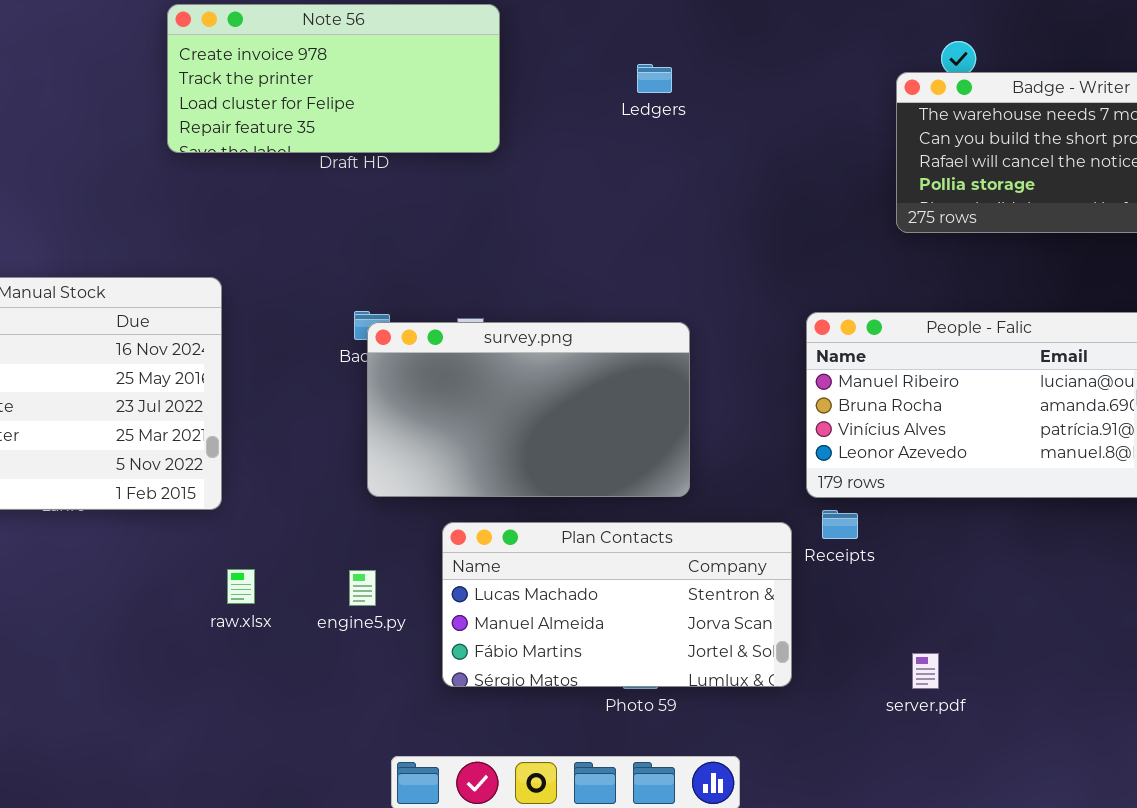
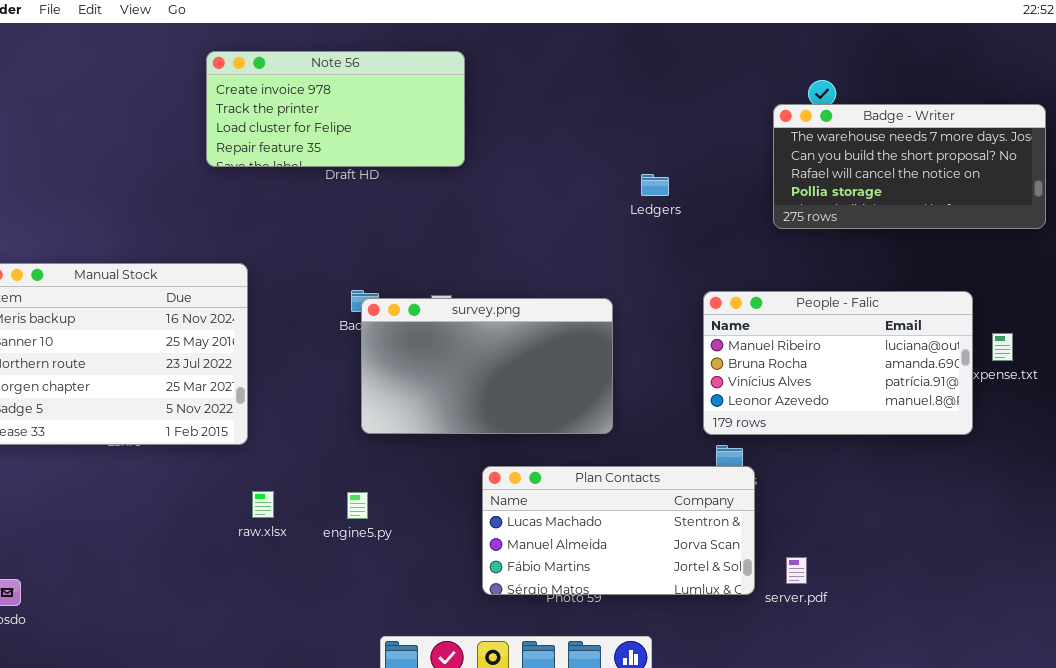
Ledgers: [637,64,672,93] -> [641,174,669,196], moved
Plan Contacts: [442,522,792,687] -> [482,466,755,595], moved

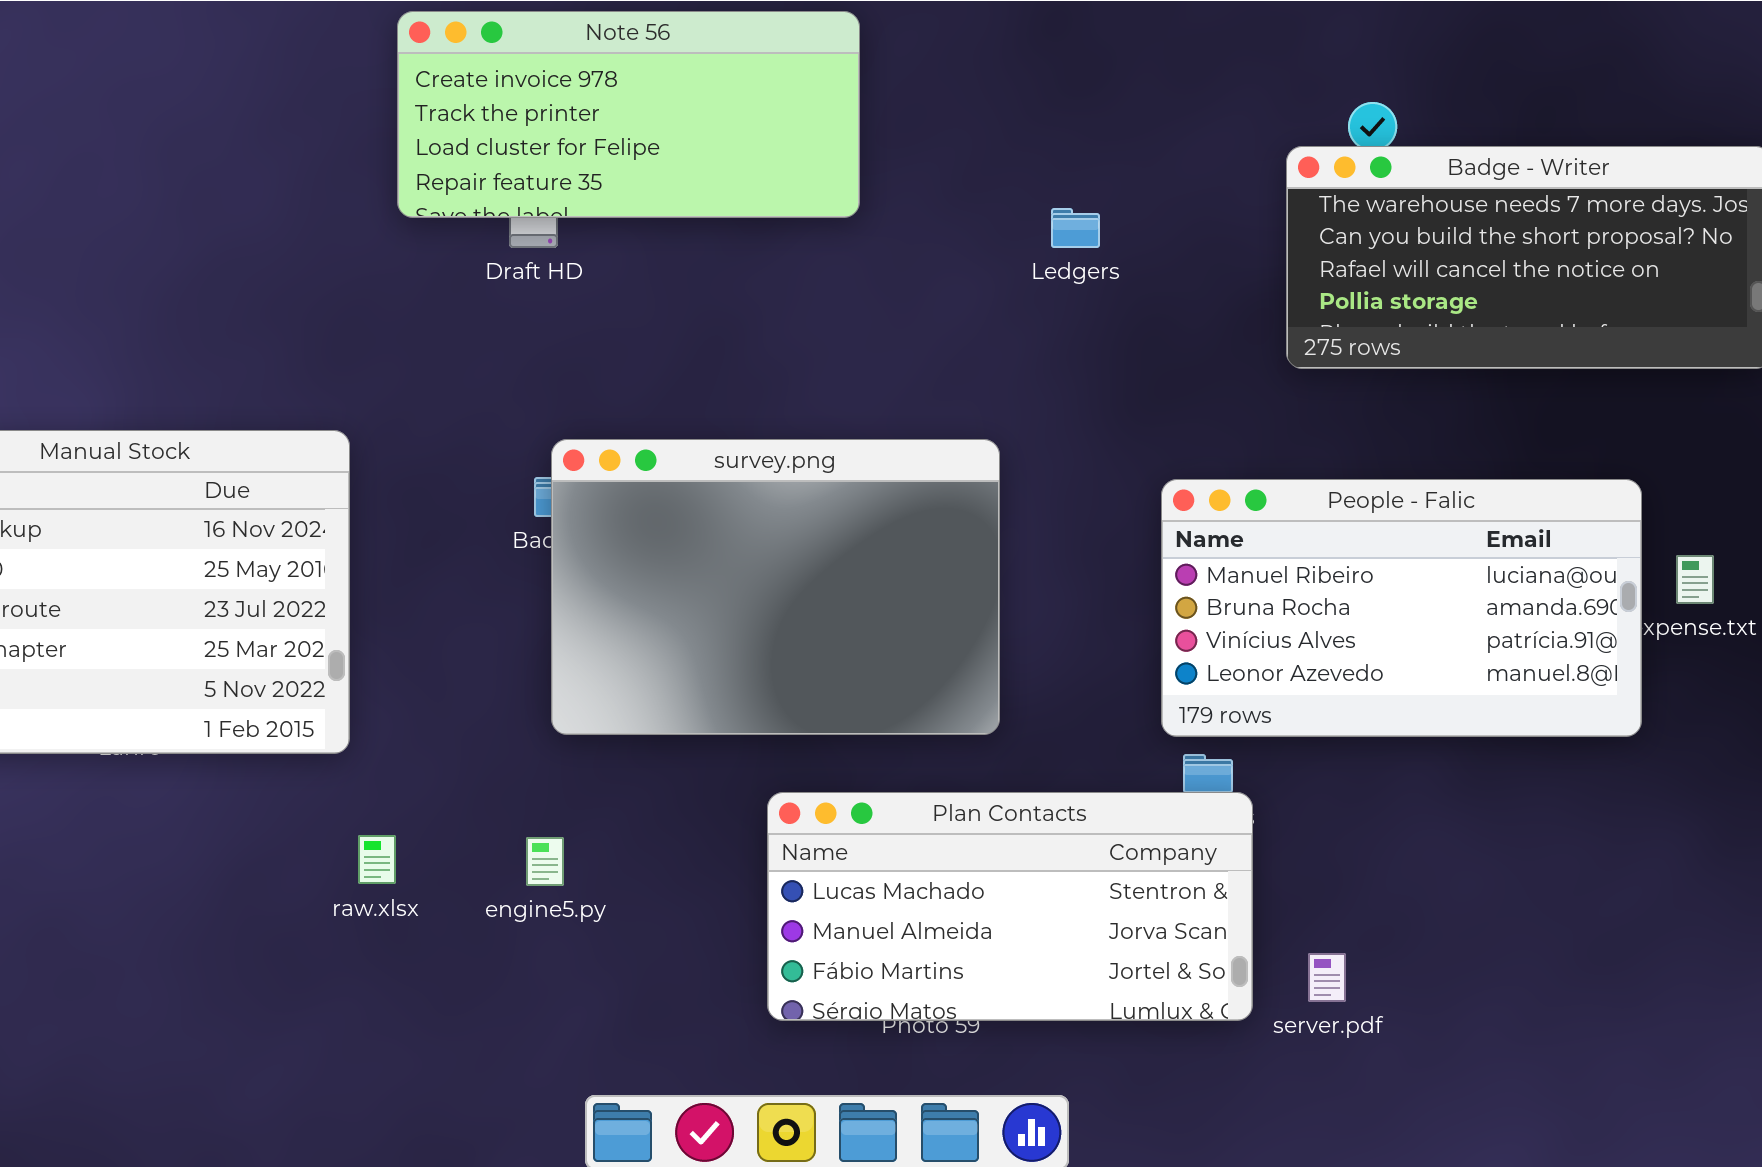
Note 56: [206,51,465,167] -> [397,11,860,218], moved
Ledgers: [641,174,669,196] -> [1051,208,1100,248], moved
survey.png: [361,298,613,434] -> [551,439,1000,735], resized

